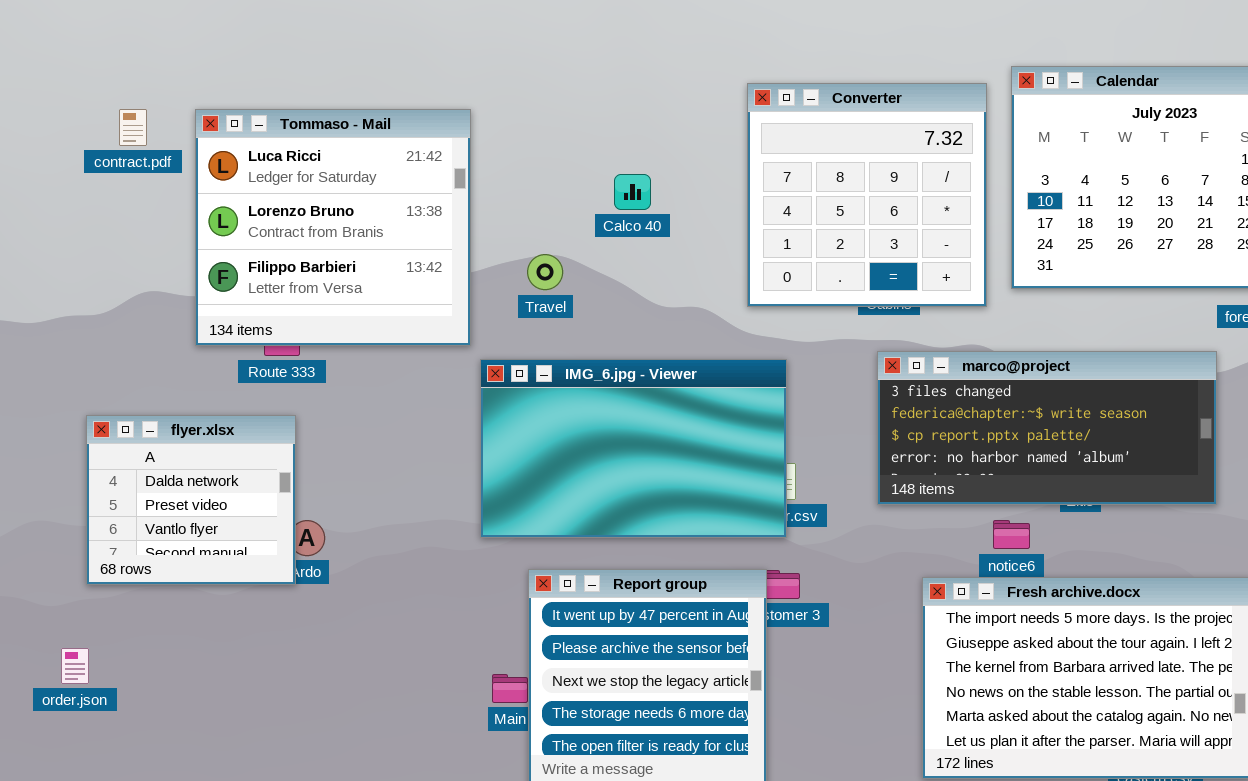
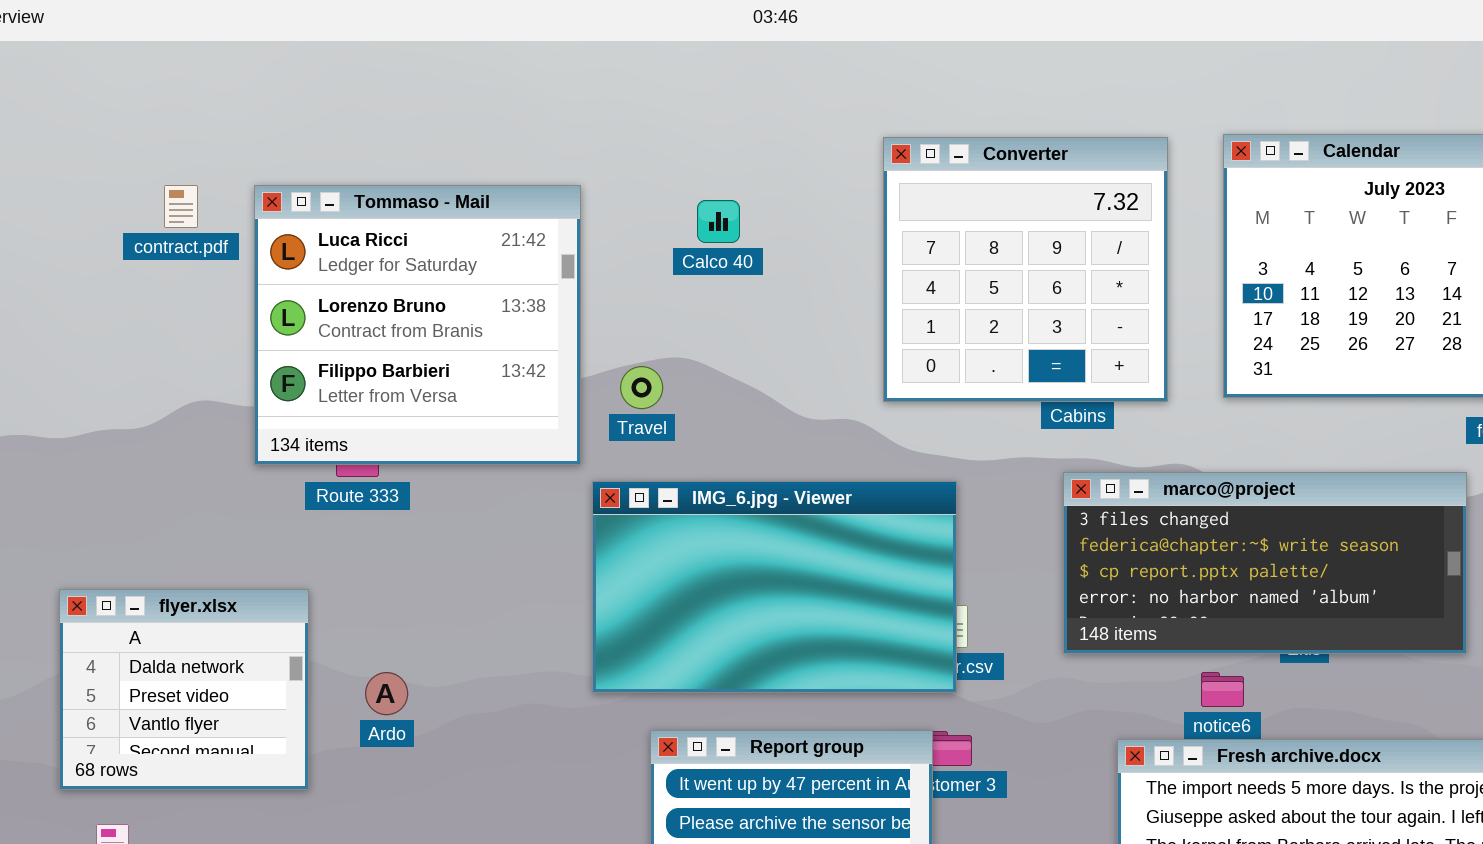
Converter: [747,83,987,307] -> [883,137,1168,402], moved
Calco 40: [614,174,651,210] -> [697,200,740,243], moved
Travel: [527,254,563,290] -> [620,366,663,409], moved
flyer.xlsx: [86,415,296,585] -> [59,589,309,790], moved

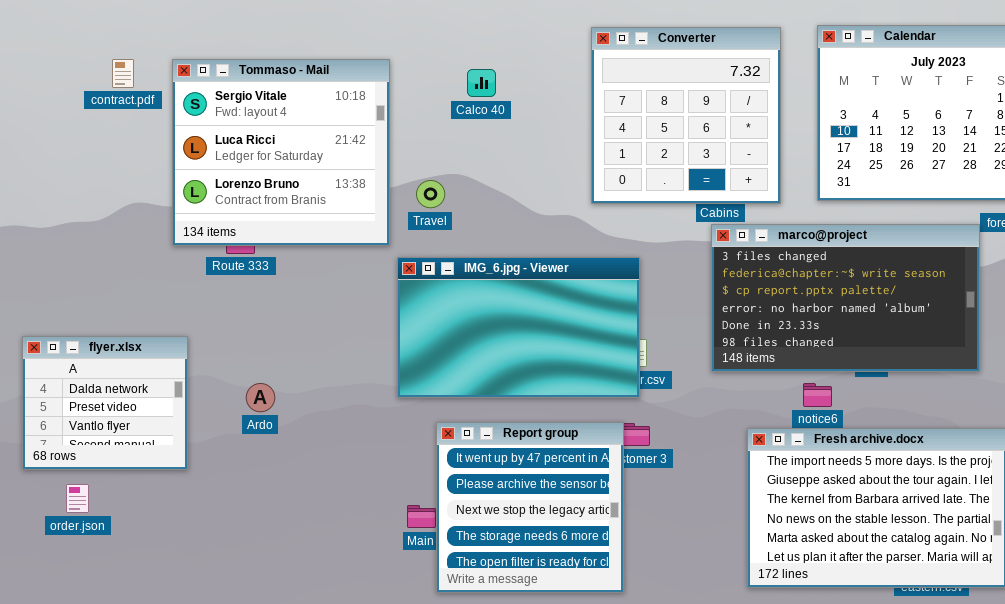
Tommaso - Mail: [254,185,581,465] -> [172,59,390,246], scrolled up 1 row
marco@project: [1063,472,1467,654] -> [711,224,980,372], resized
flyer.xlsx: [59,589,309,790] -> [22,336,188,470], moved

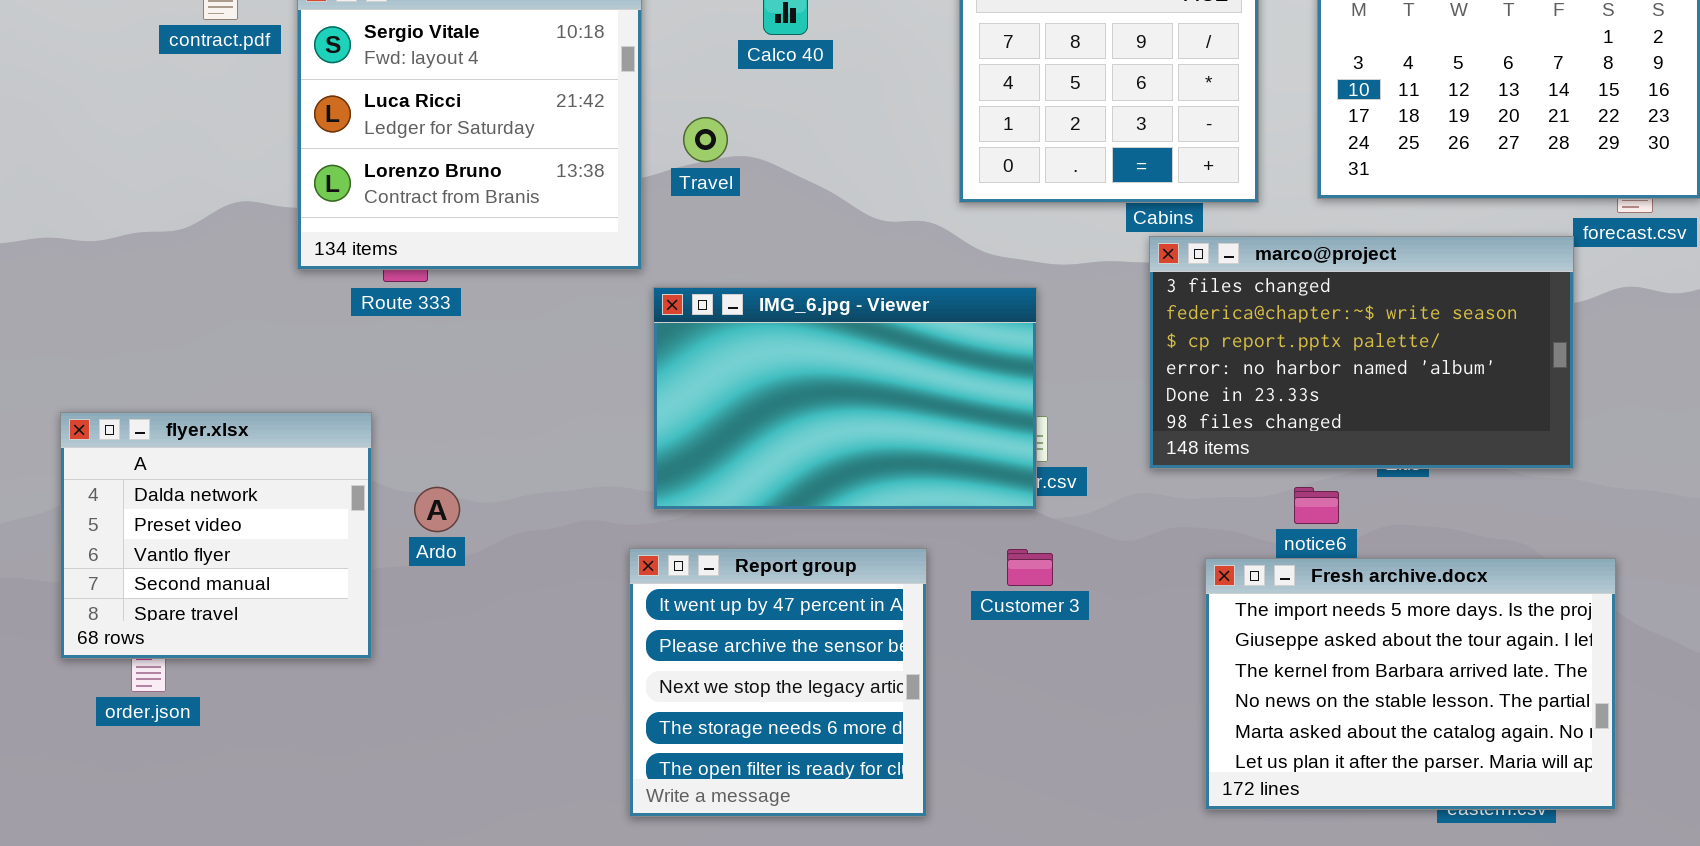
Travel: [416,180,445,208] -> [683,117,728,162], moved
flyer.xlsx: [22,336,188,470] -> [60,412,372,659], resized
Report group: [436,422,624,593] -> [629,548,927,817], moved

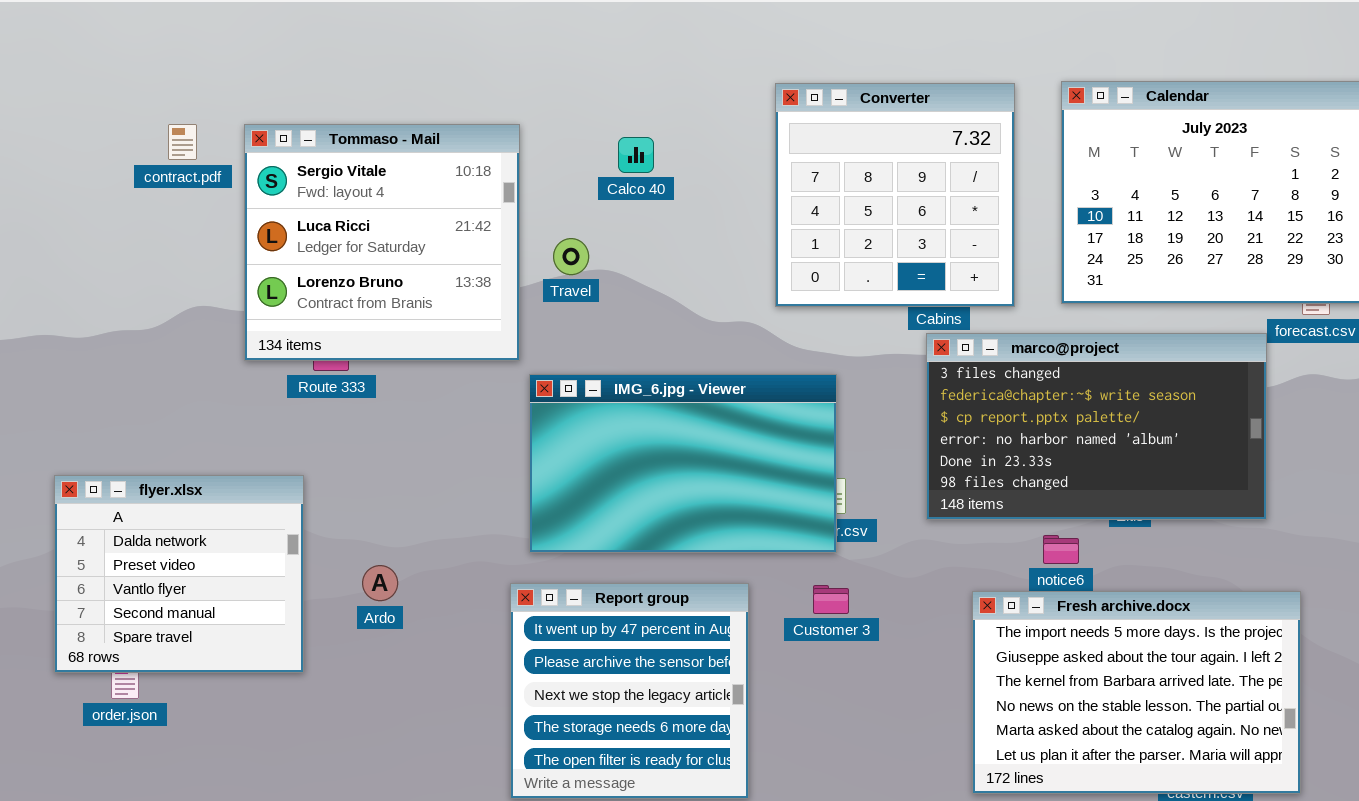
Ardo: [414,487,460,532] -> [362,565,398,601], moved

